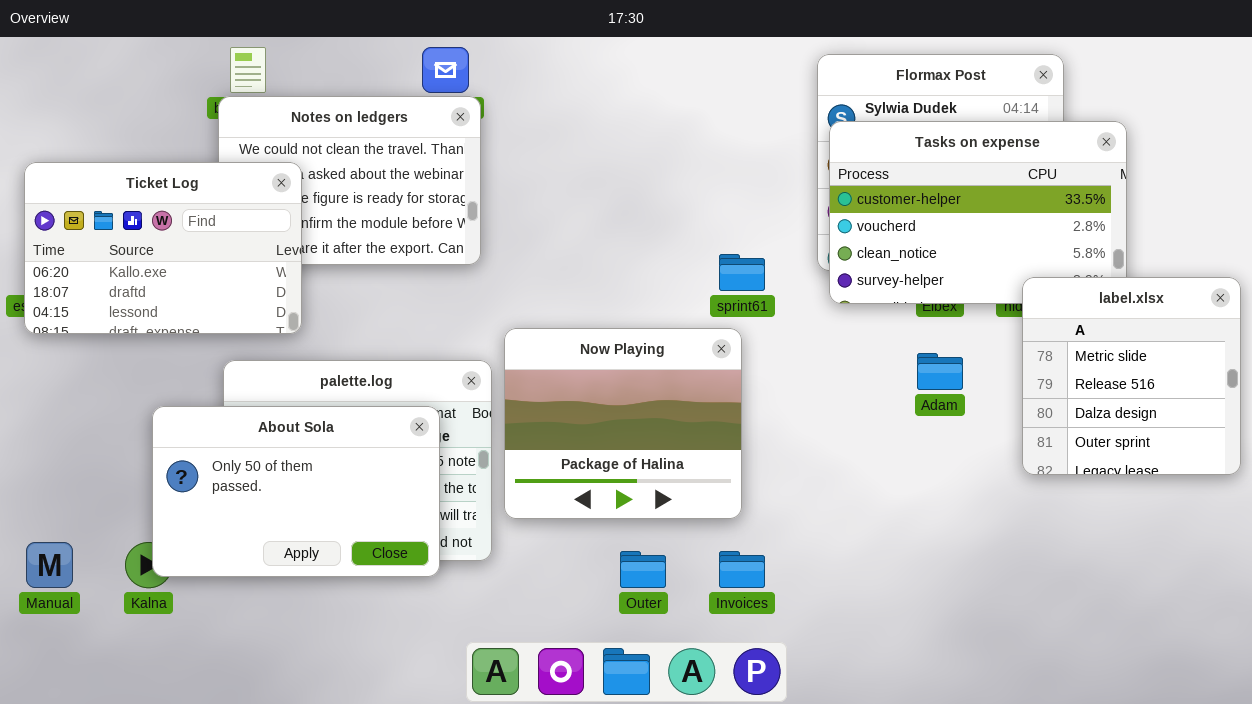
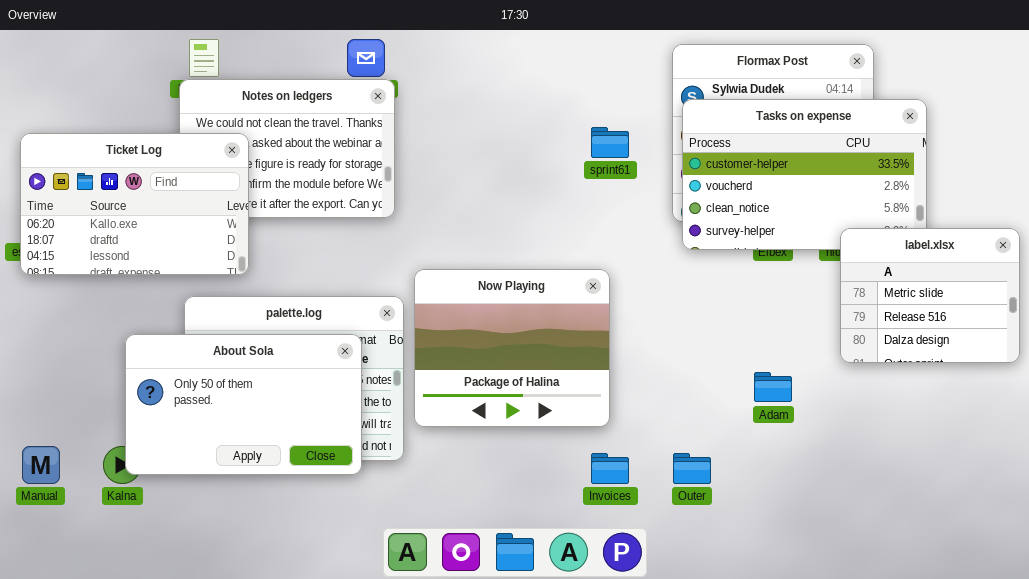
sprint61: [719,254,765,291] -> [591,127,629,158], moved
label.xlsx: [1022,277,1241,475] -> [840,228,1020,363], resized
Adam: [917,353,963,390] -> [754,372,792,402], moved
Outer: [620,551,666,588] -> [673,453,711,484], moved

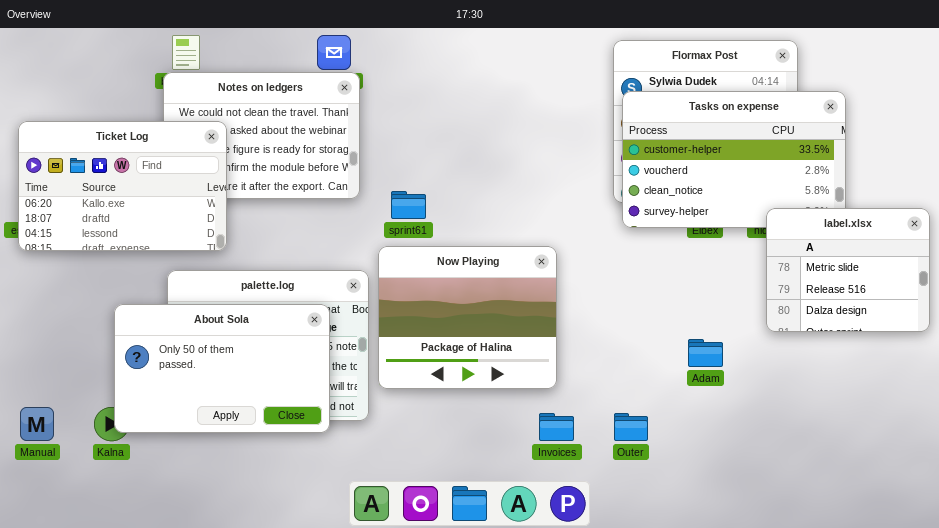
sprint61: [591,127,629,158] -> [391,191,426,219], moved

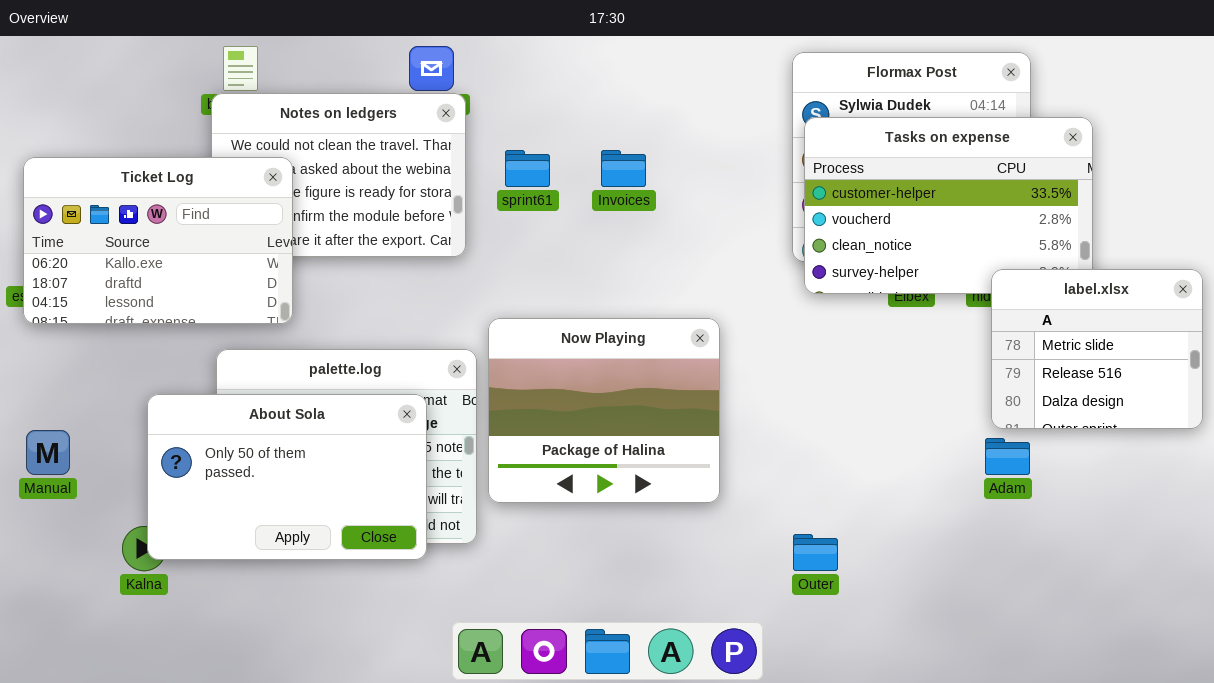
sprint61: [391,191,426,219] -> [505,150,550,187], moved
Adam: [688,339,723,367] -> [985,438,1030,475], moved
Manual: [20,407,54,441] -> [26,430,70,475], moved
Invoices: [539,413,574,441] -> [601,150,646,187], moved

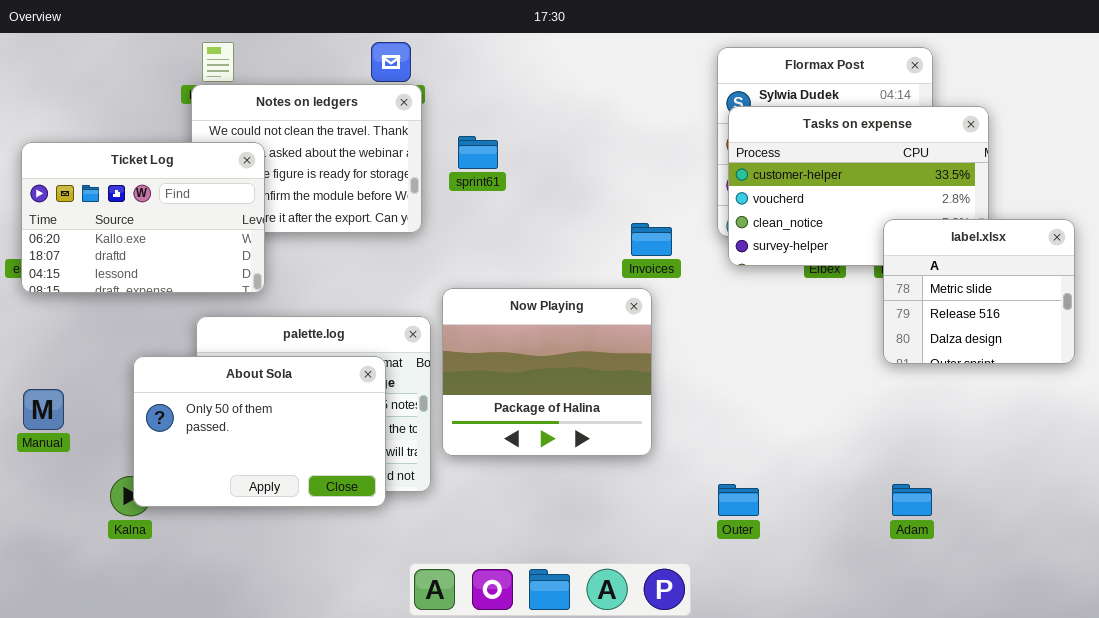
Invoices: [601,150,646,187] -> [631,223,672,256], moved
label.xlsx: [991,269,1203,429] -> [883,219,1075,364], moved
Adam: [985,438,1030,475] -> [892,484,932,516], moved

